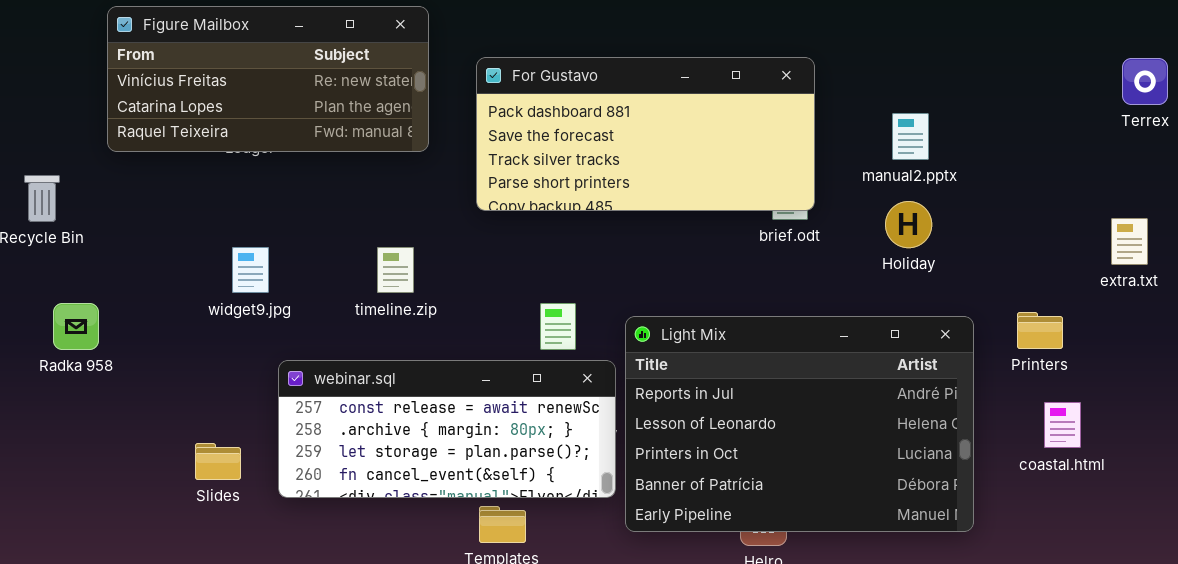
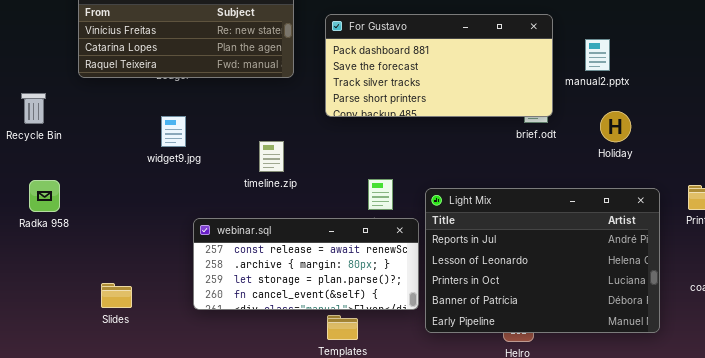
manual2.pptx: [892,113,929,160] -> [585,39,610,71], moved
widget9.jpg: [232,247,269,293] -> [161,116,186,147], moved
Radka 958: [53,303,99,350] -> [29,180,60,212], moved
Slides: [195,443,241,480] -> [101,283,132,308], moved

